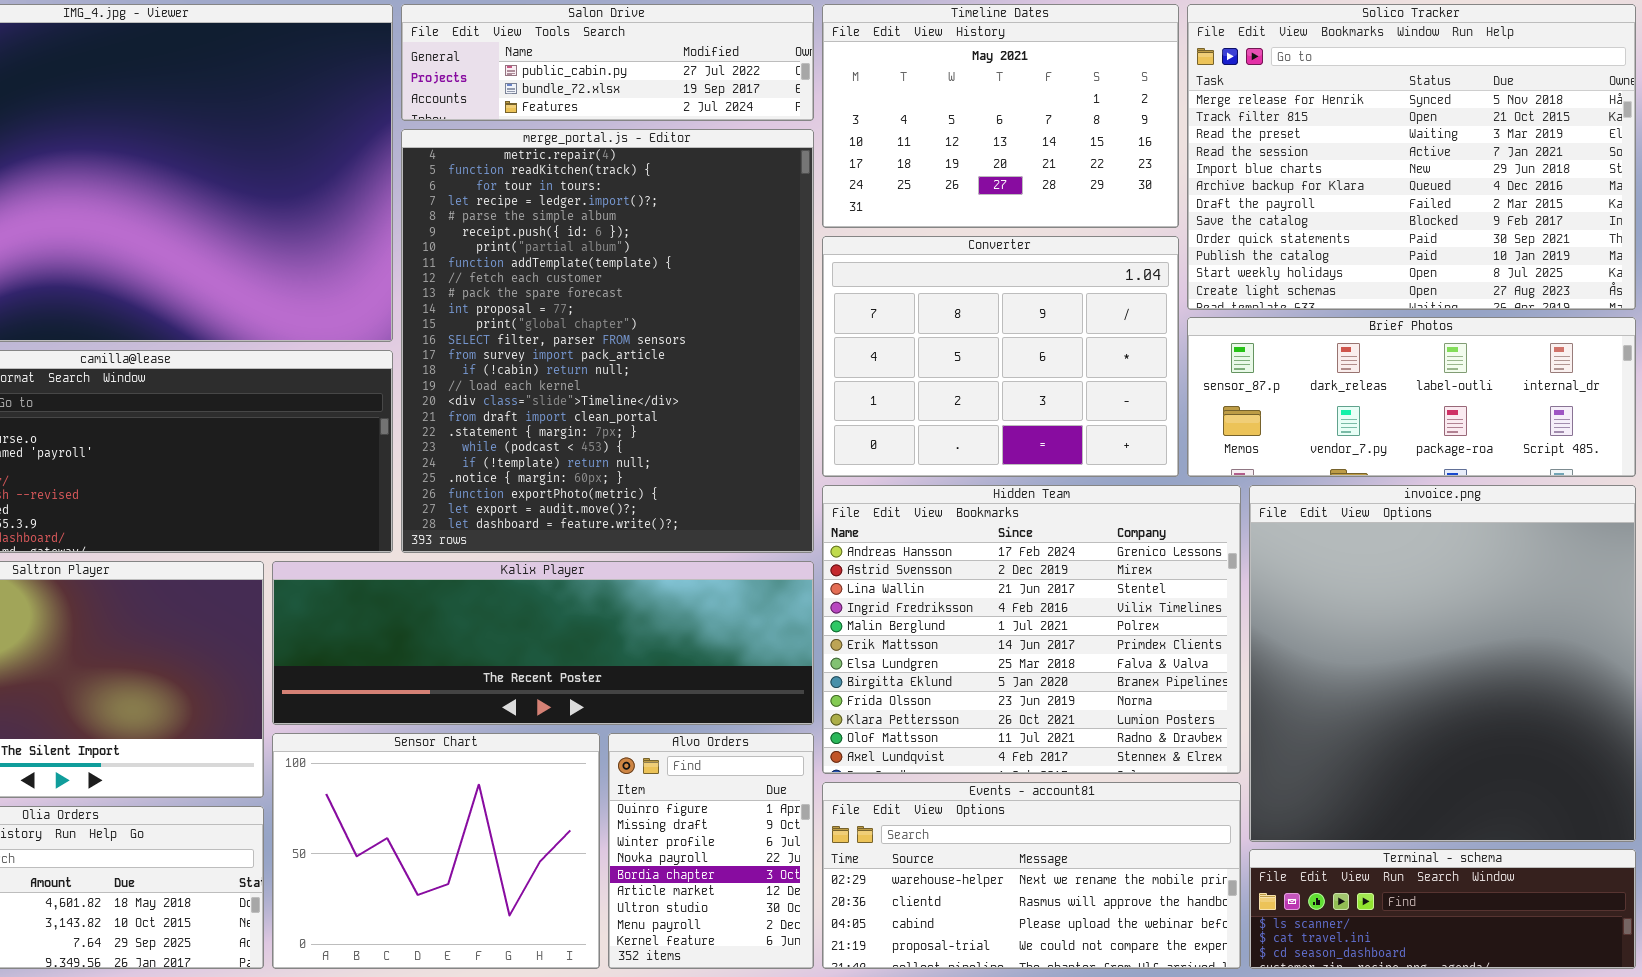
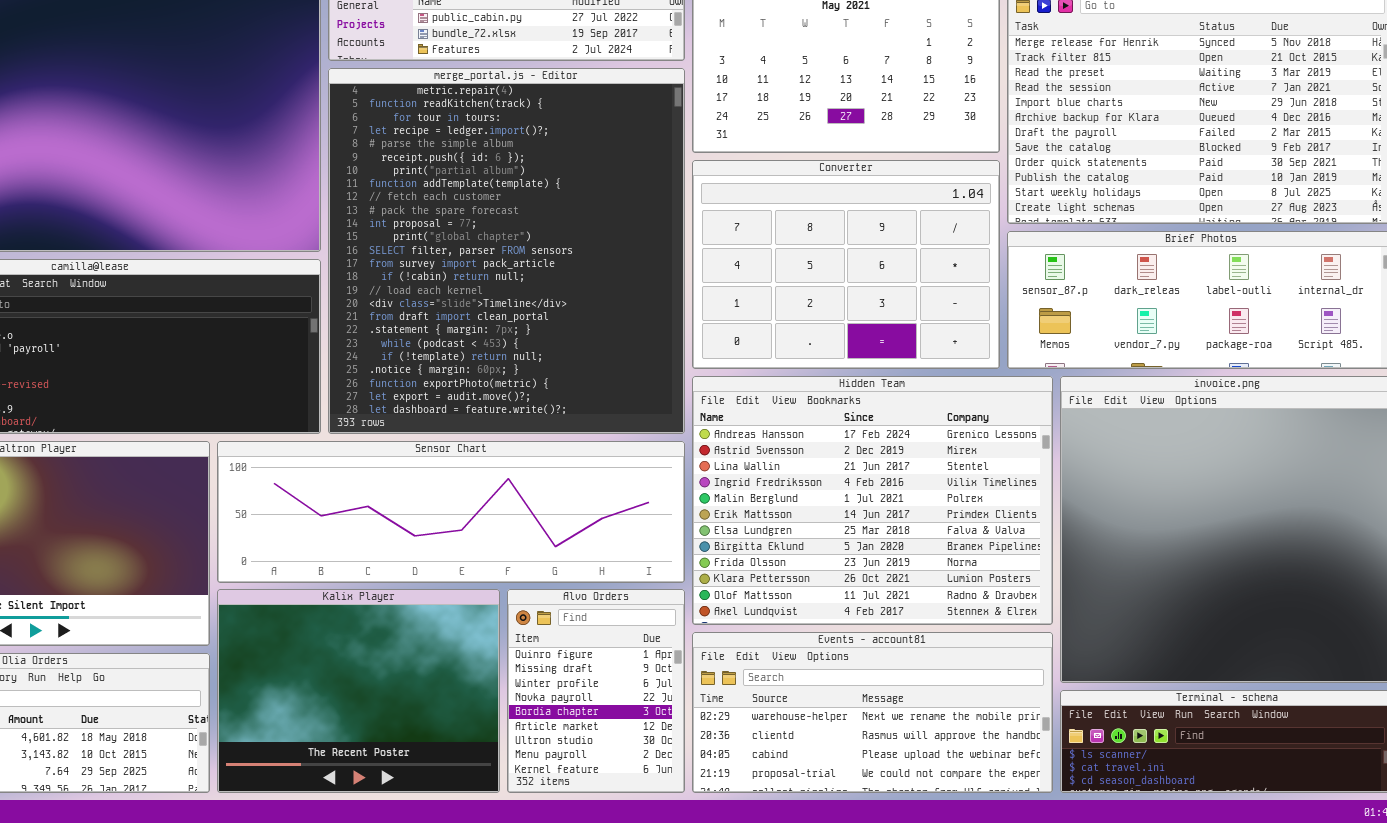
Kalix Player: [272,561,814,725] -> [217,589,500,793], moved, resized
Sensor Chart: [272,733,600,969] -> [217,441,685,583], moved, resized

